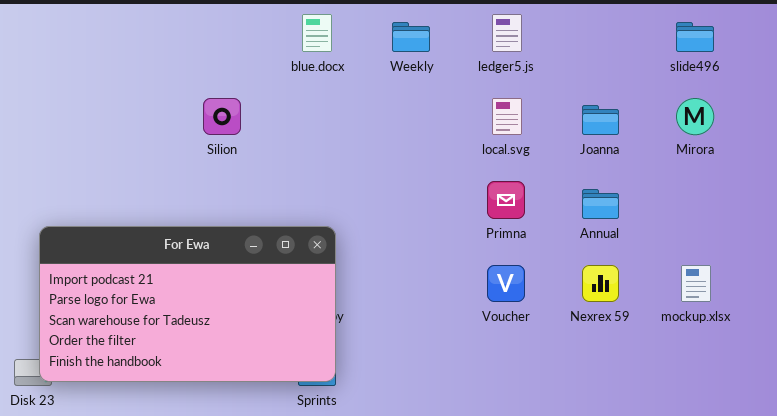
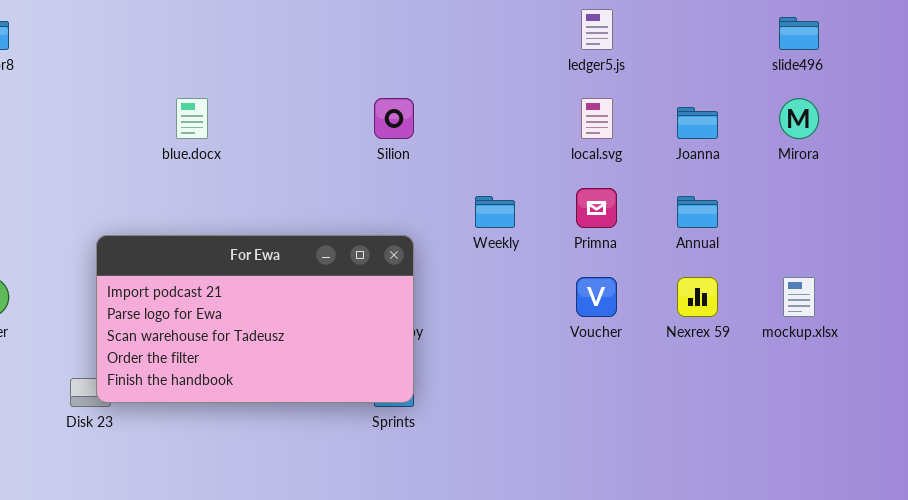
blue.docx: [302,14,332,52] -> [176,98,208,139], moved
Weekly: [392,22,430,52] -> [475,196,515,228], moved
Silion: [203,98,241,135] -> [374,98,414,139], moved

